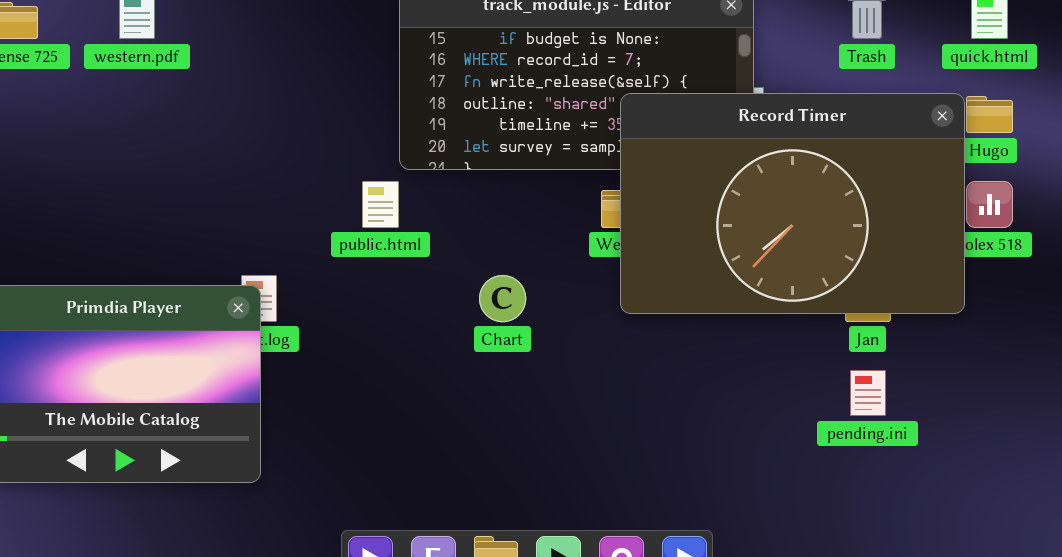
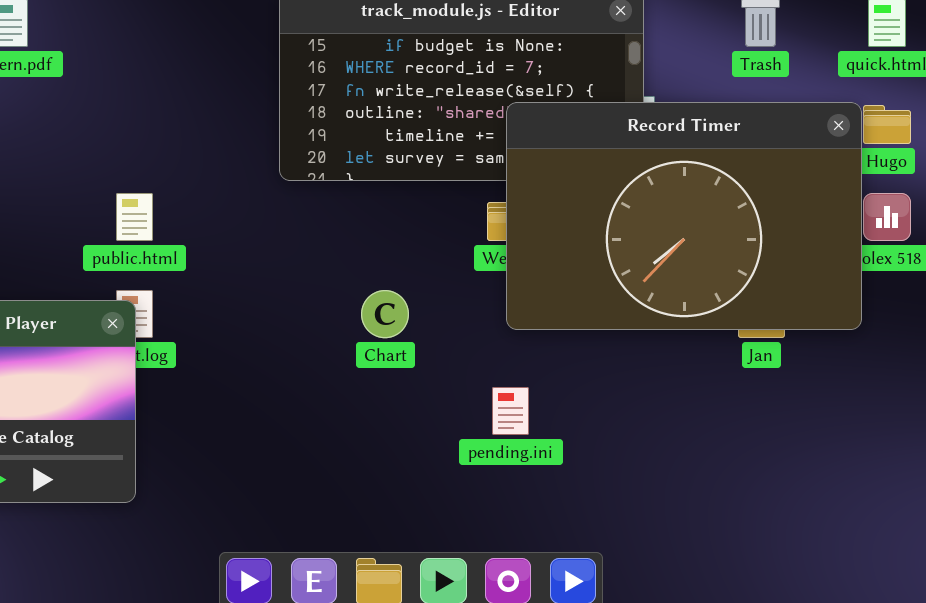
public.html: [362,181,399,228] -> [116,193,153,241], moved
pending.ini: [850,370,886,416] -> [492,387,529,435], moved

